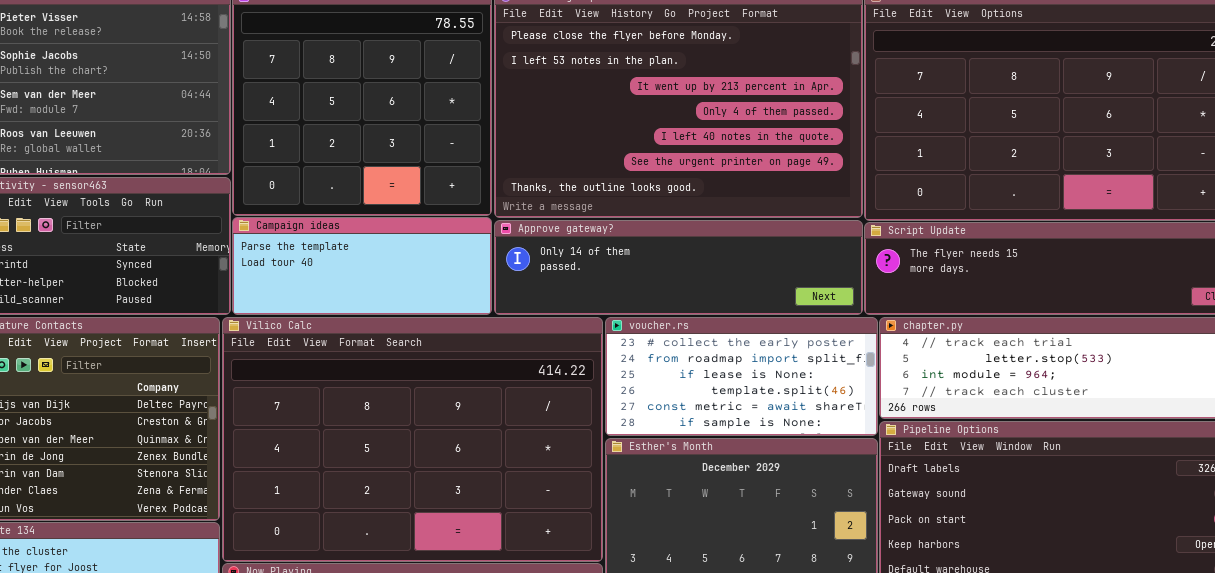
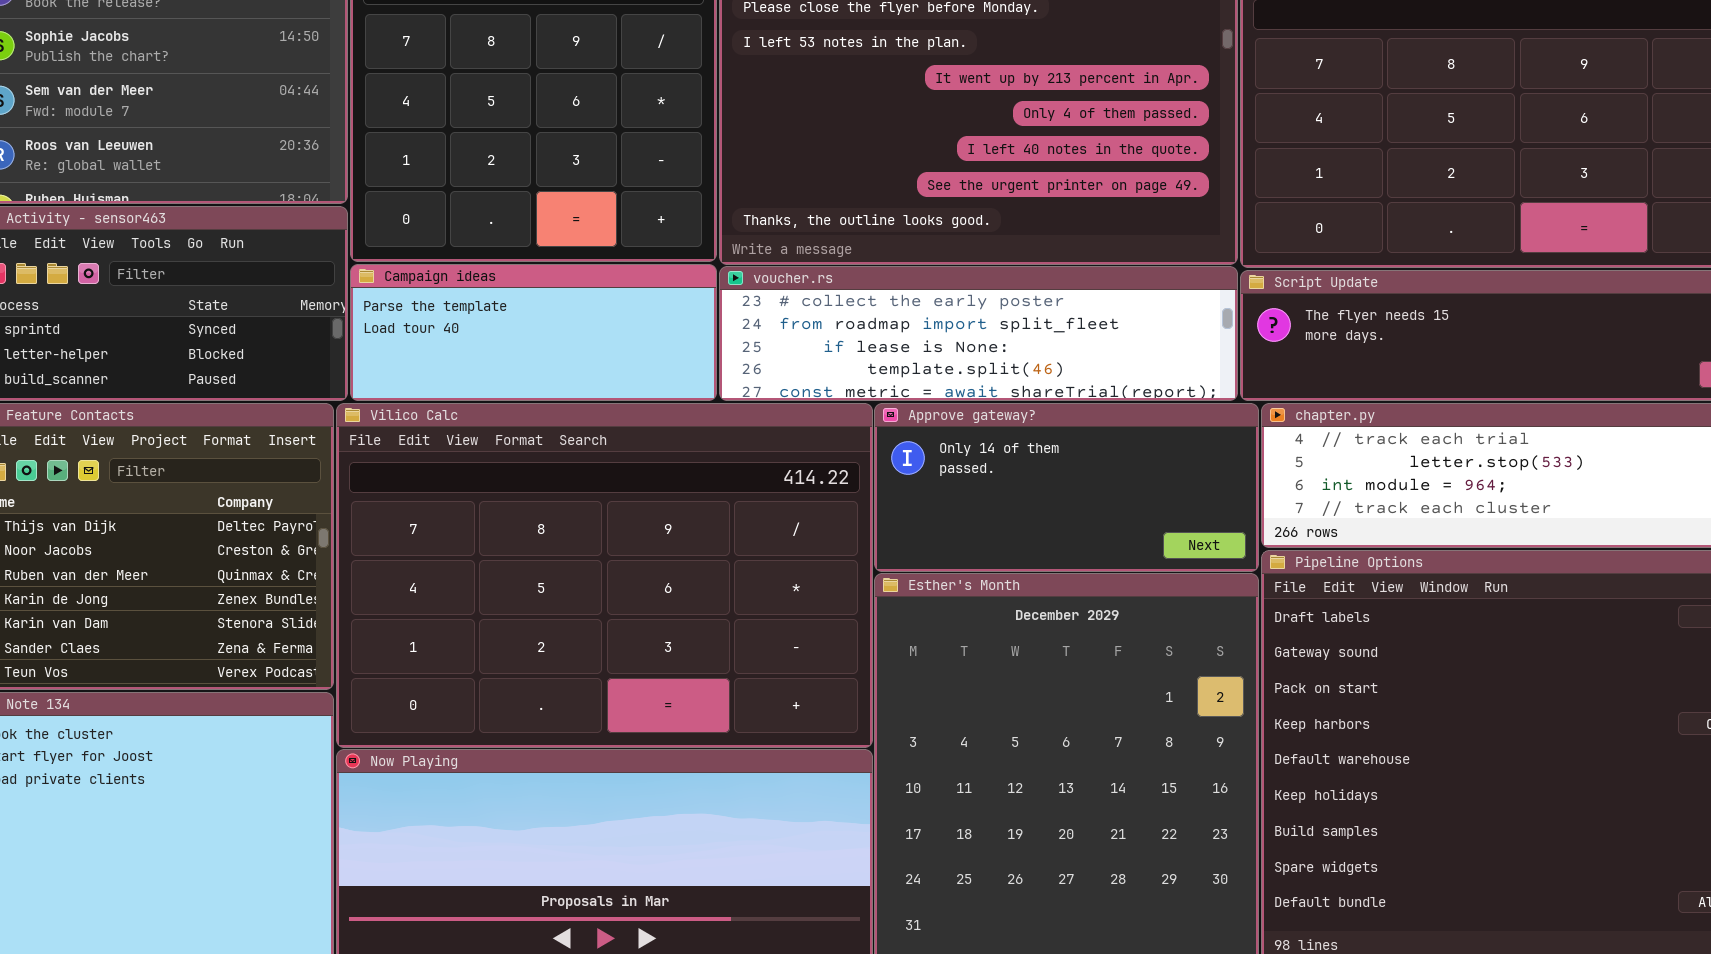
Approve gateway?: [494,220,863,315] -> [874,403,1259,572], moved, resized
voucher.rs: [605,317,878,436] -> [719,266,1238,401], moved, resized

